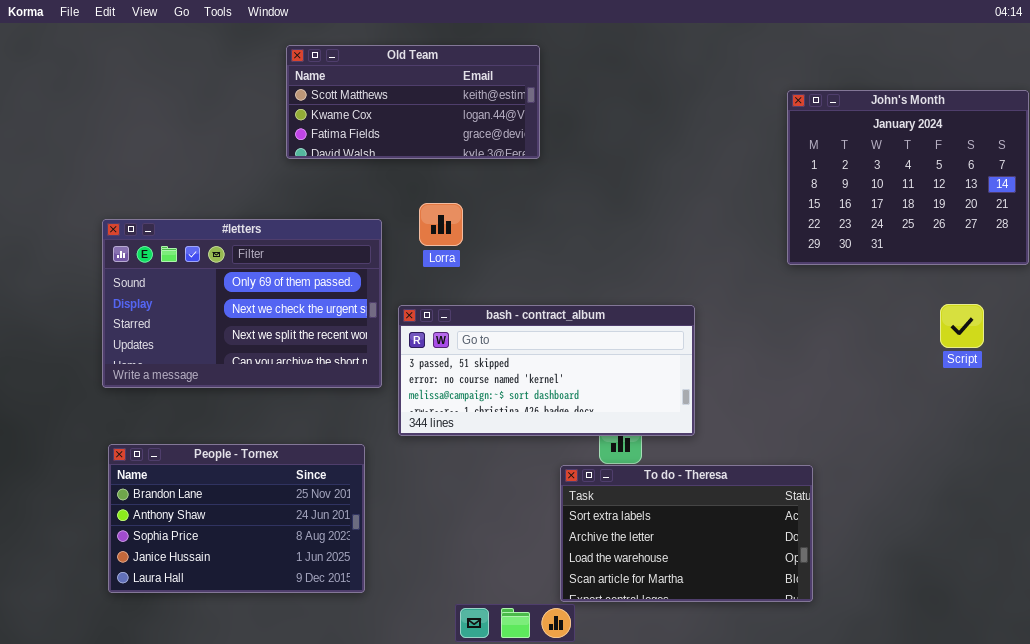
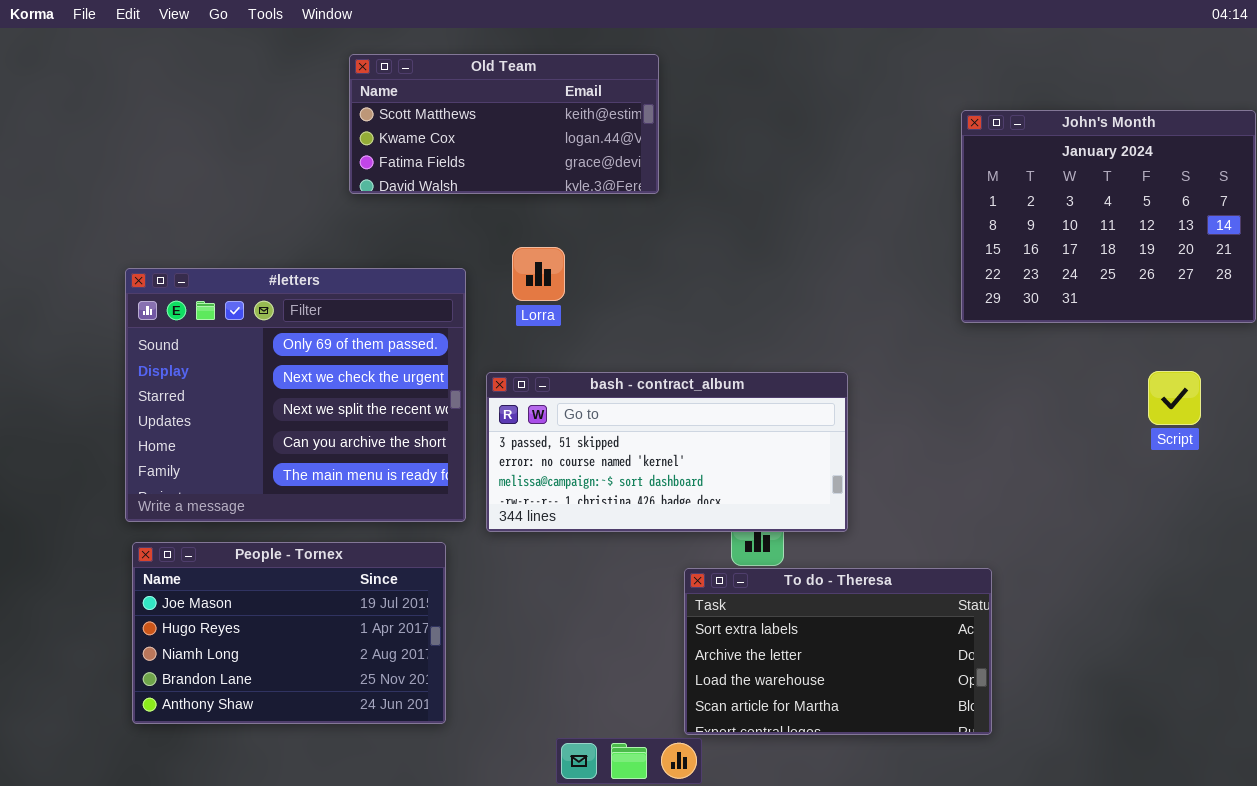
#letters: [102,219,382,388] -> [125,268,466,522], resized
People - Tornex: [108,444,365,593] -> [132,542,446,724], scrolled up 3 rows

